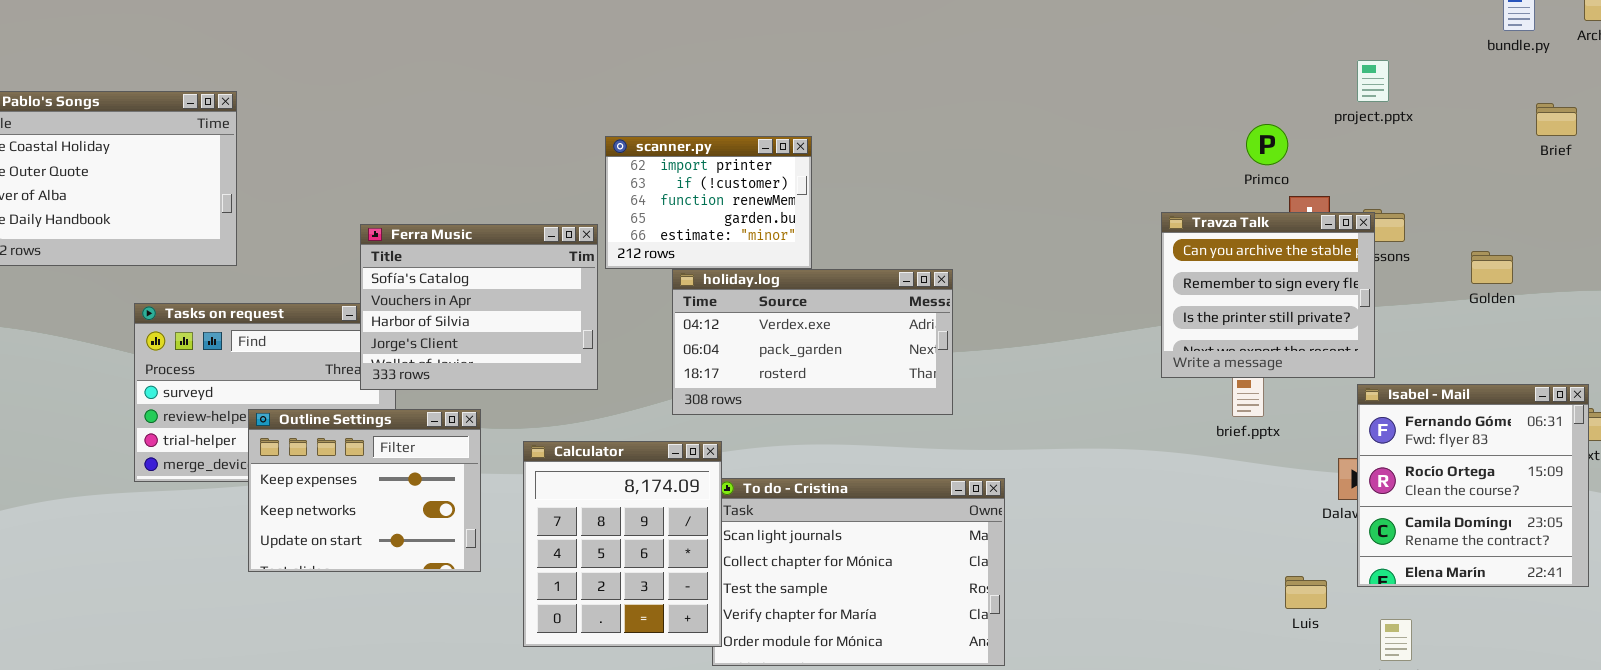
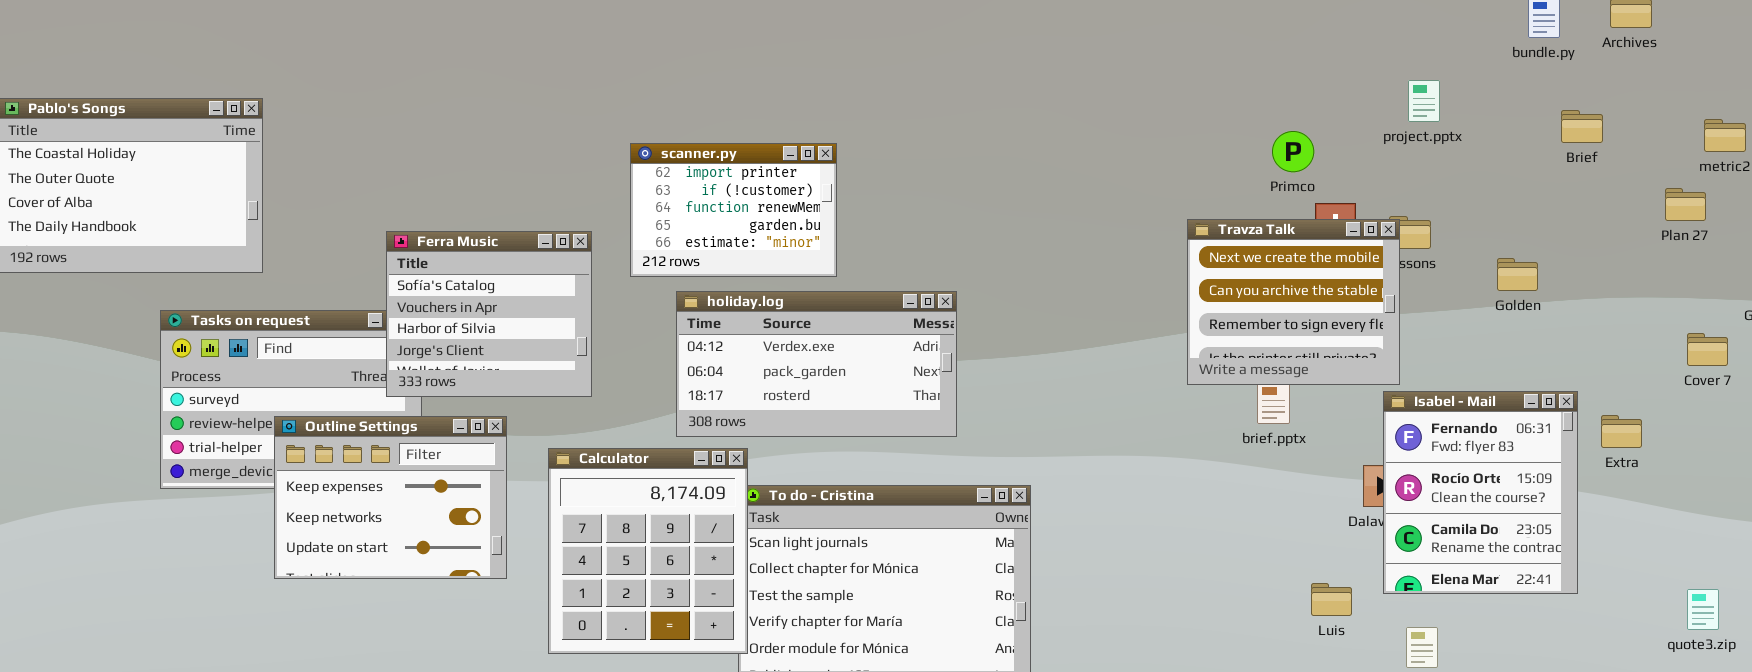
project.pptx: [1357,60,1389,102] -> [1408,80,1440,122], moved
Travza Talk: [1161,212,1375,378] -> [1187,219,1400,385], scrolled up 1 row
Ferra Music: [360,224,598,390] -> [386,231,592,397], resized
holiday.log: [672,269,953,415] -> [676,291,957,437], moved
Isabel - Mail: [1357,384,1589,587] -> [1383,391,1578,594], resized

